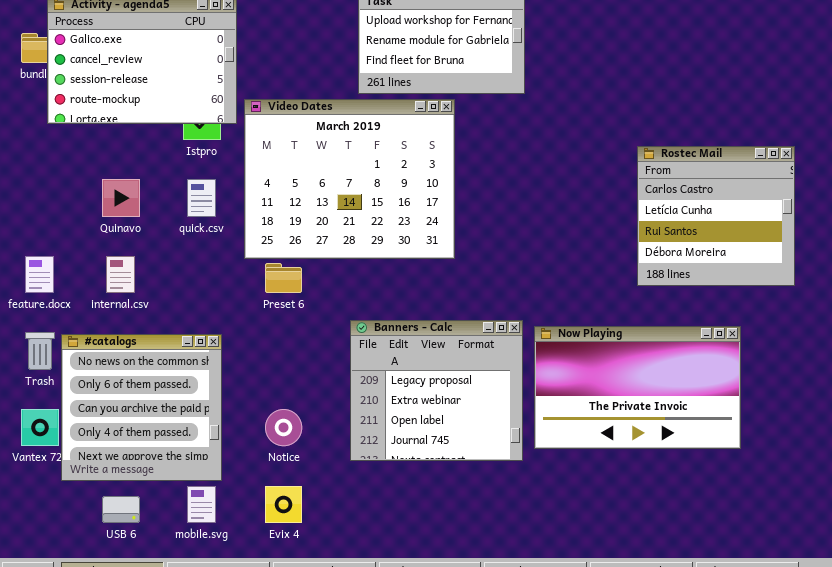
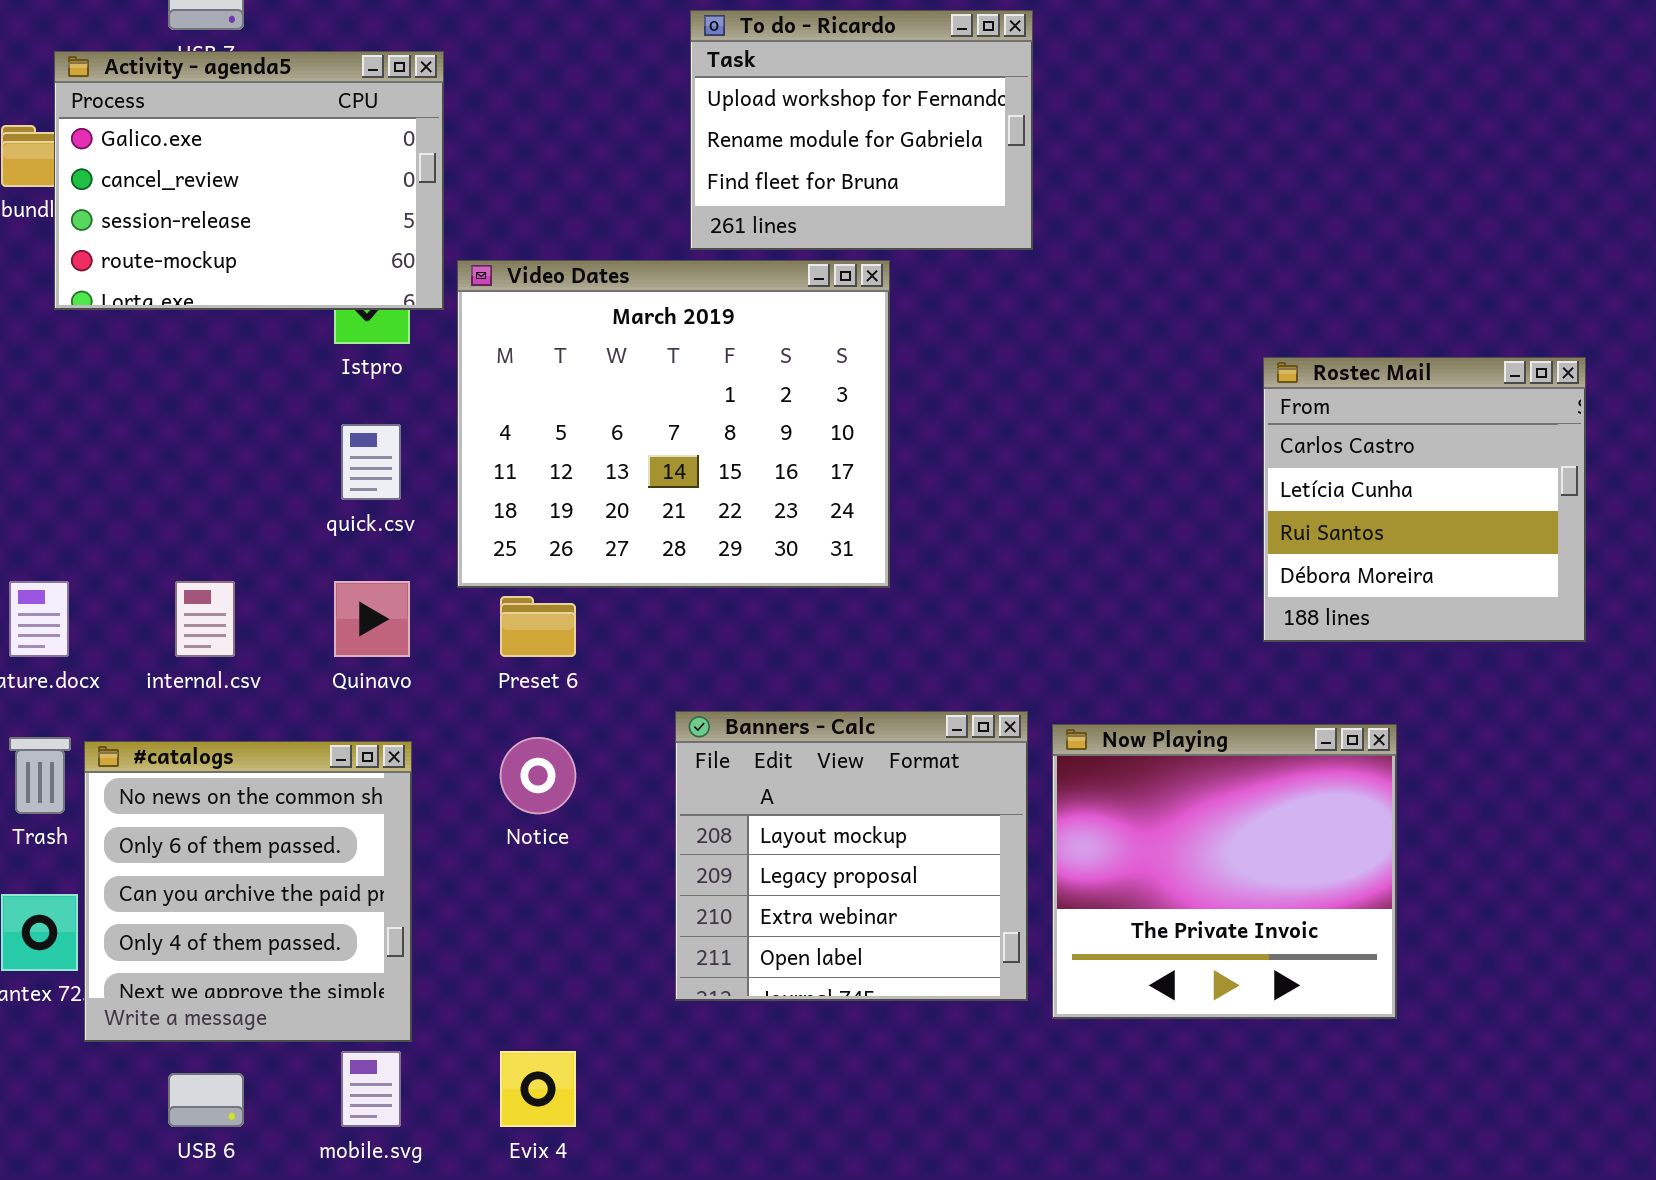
Quinavo: [102,179,140,217] -> [334,581,410,657], moved
Banners - Calc: [350,320,523,461] -> [675,711,1028,1001], scrolled up 1 row
Now Playing: [534,326,741,449] -> [1052,724,1397,1019], resized
Notice: [265,409,302,446] -> [500,737,576,814], moved

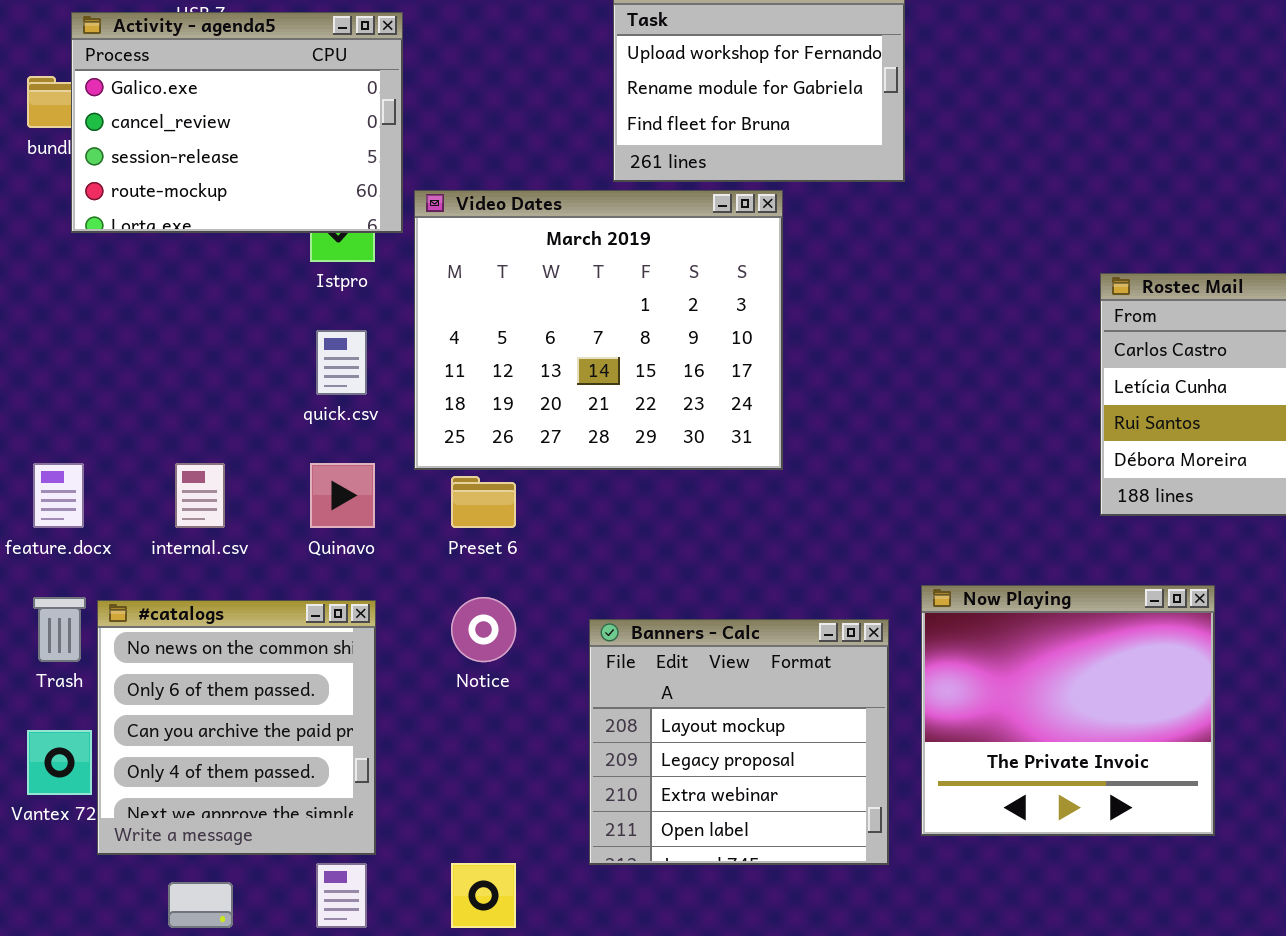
Banners - Calc: [675,711,1028,1001] -> [589,619,889,865], moved

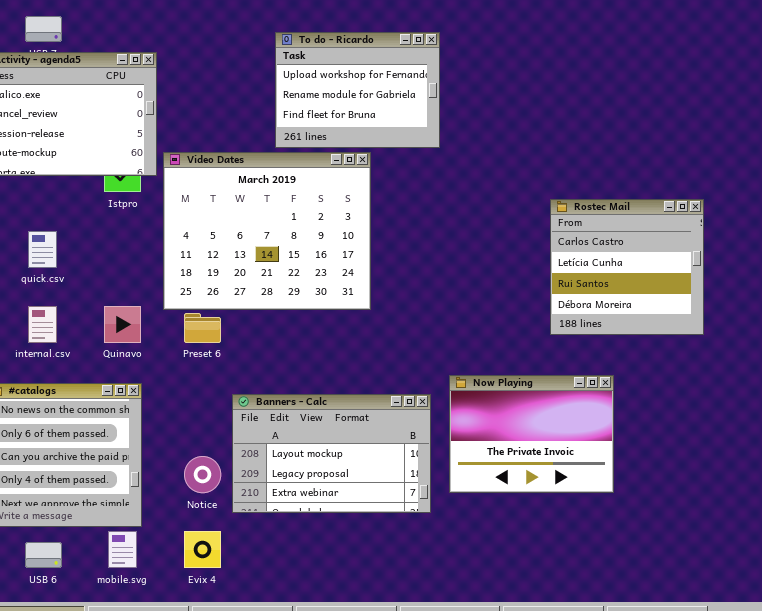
quick.csv: [316,330,367,395] -> [28,231,57,268], moved
Now Playing: [921,585,1215,836] -> [449,375,614,493], resized
Notice: [451,597,516,662] -> [184,456,221,493], moved
Banners - Calc: [589,619,889,865] -> [232,394,431,513], resized

